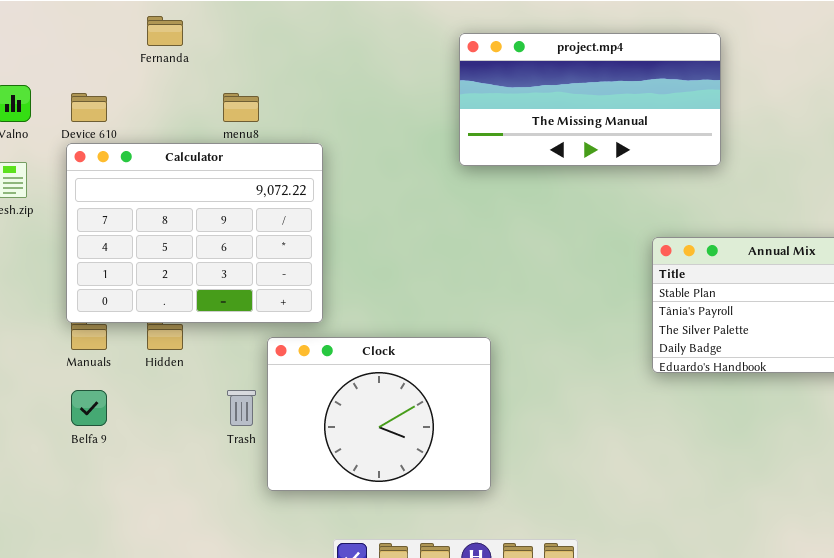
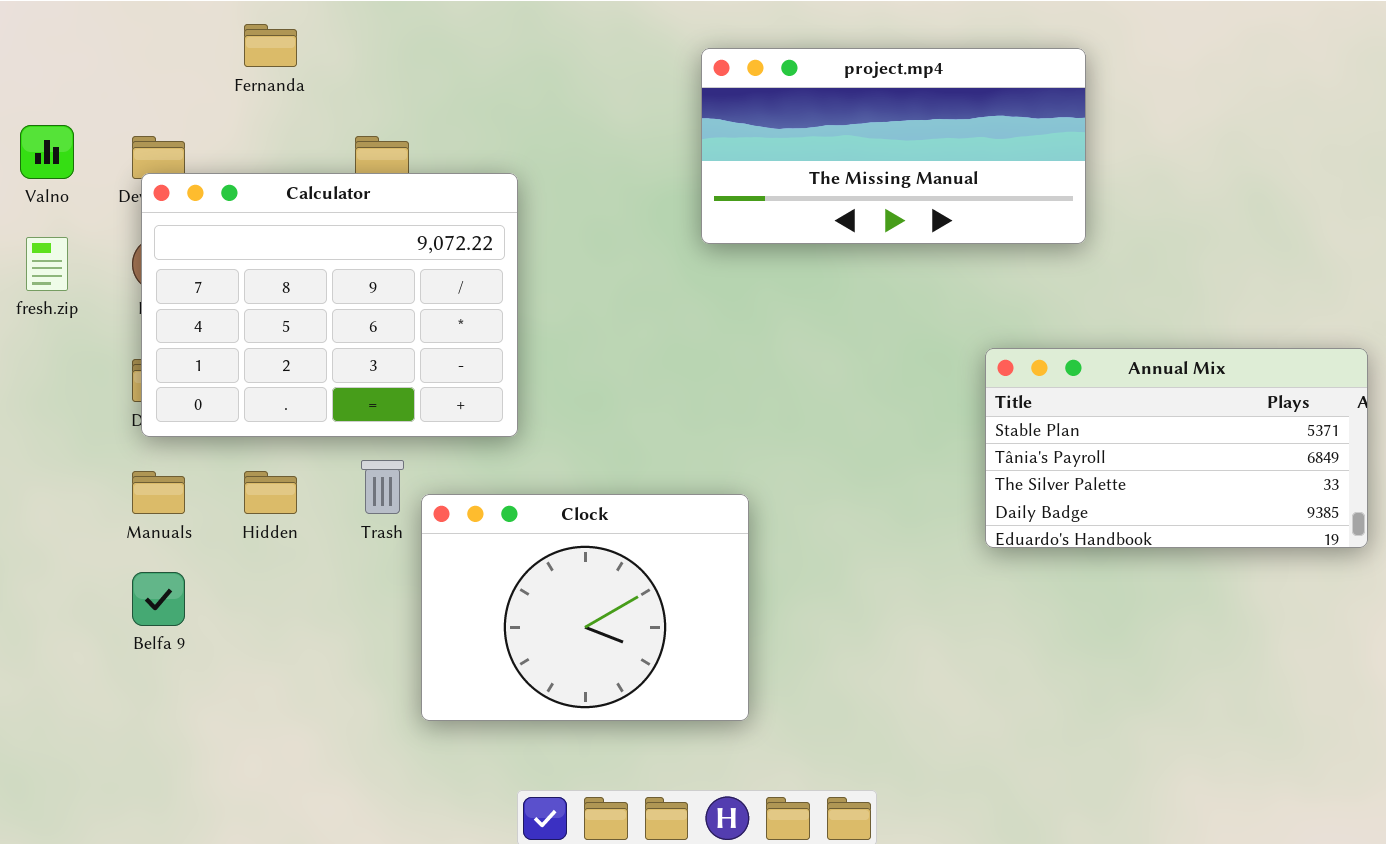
Calculator: [66,143,323,323] -> [141,173,518,437], moved
Trash: [227,390,256,426] -> [361,460,404,514], moved

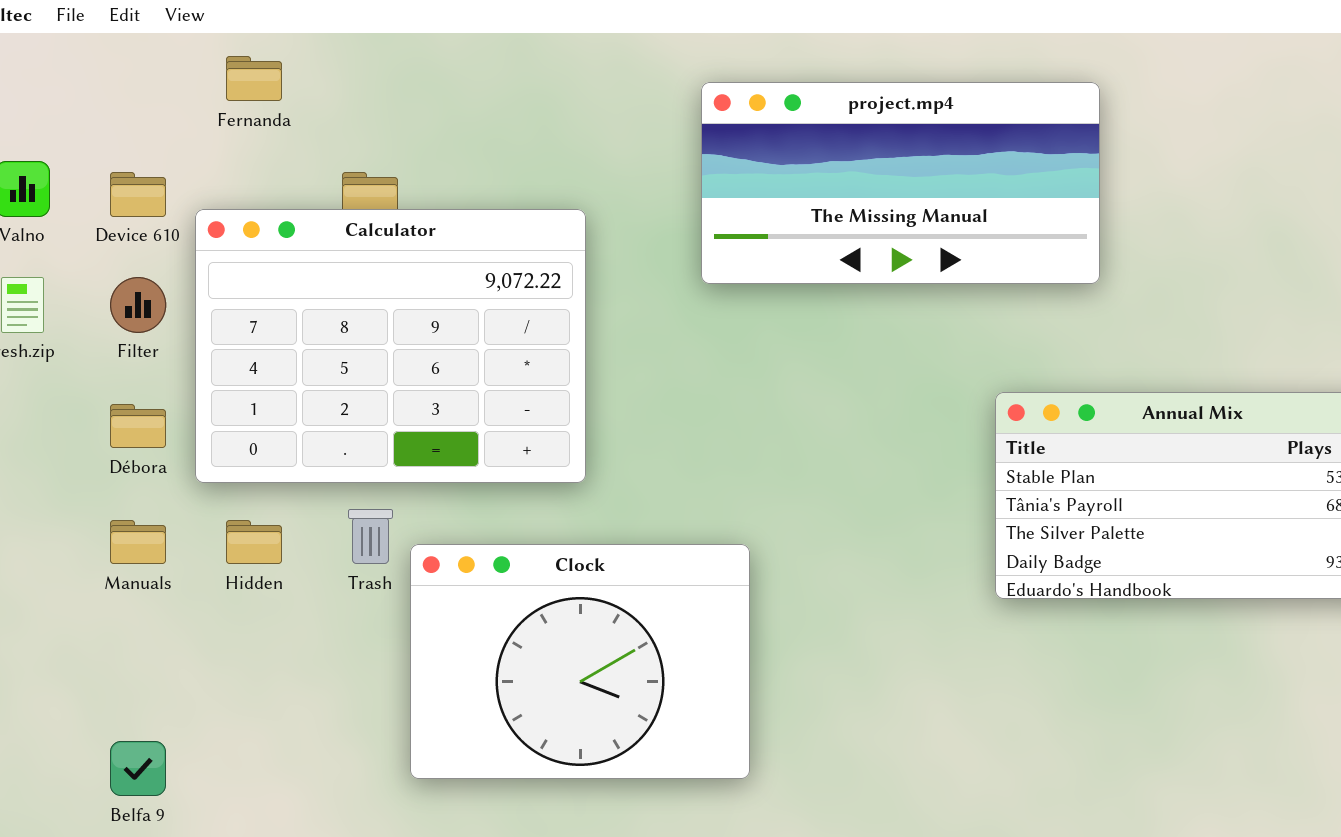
Calculator: [141,173,518,437] -> [195,209,586,483], moved
Belfa 9: [132,572,185,626] -> [110,741,166,796], moved

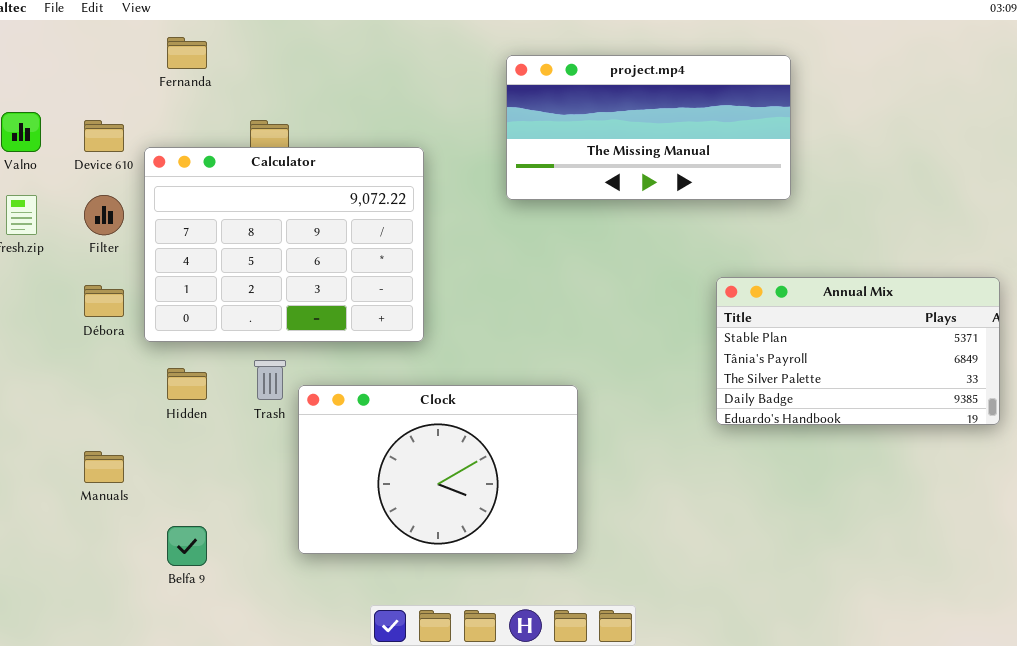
Manuals: [110,520,166,564] -> [84,451,124,483], moved
Clock: [410,544,750,779] -> [298,385,578,554], resized
Belfa 9: [110,741,166,796] -> [167,526,207,566], moved

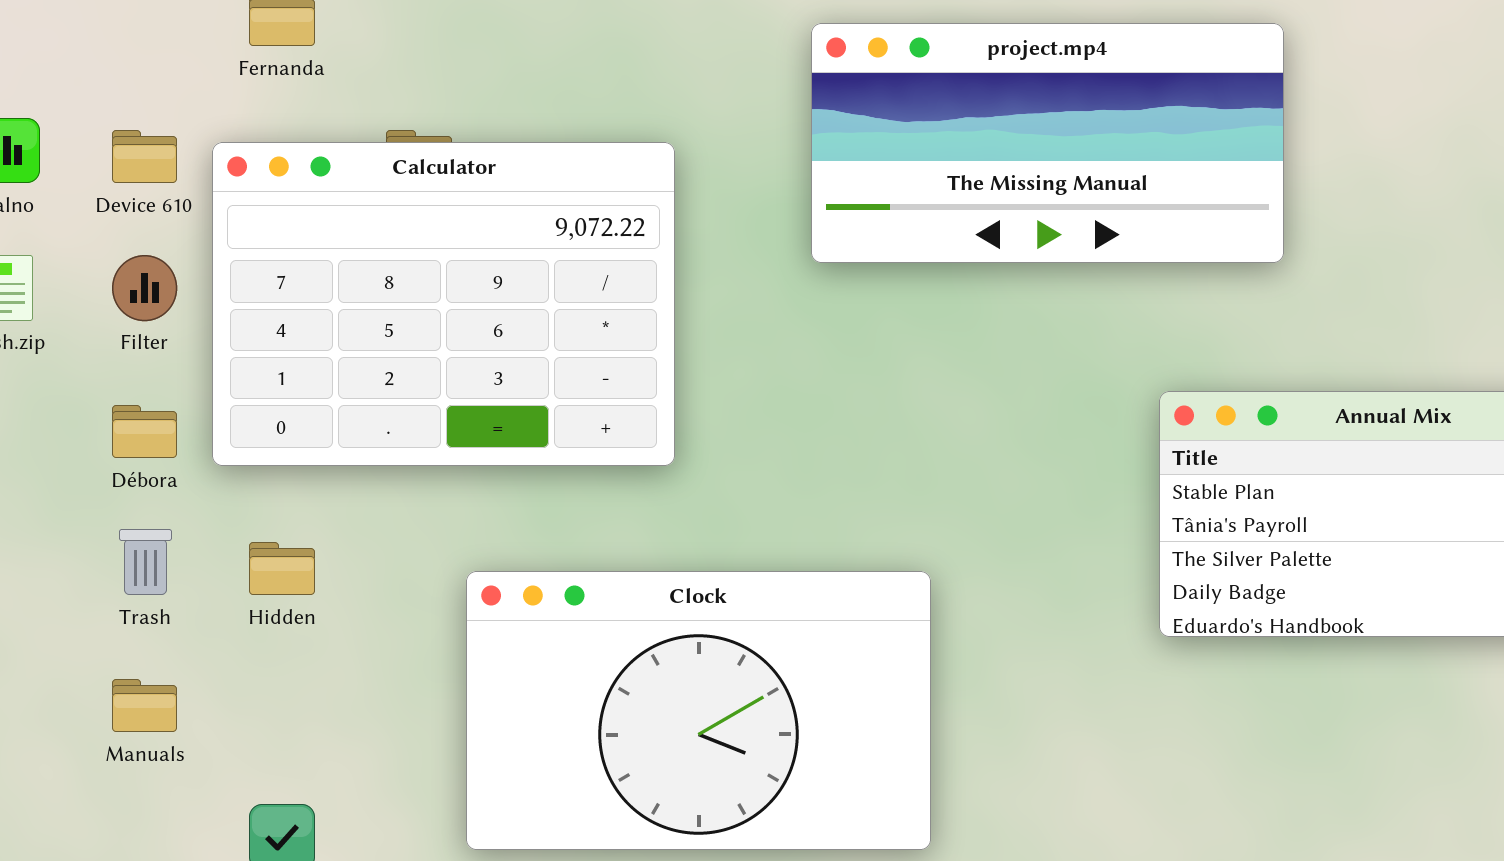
Calculator: [144,147,424,342] -> [212,142,675,466], moved
Trash: [254,360,286,400] -> [119,529,172,595], moved

